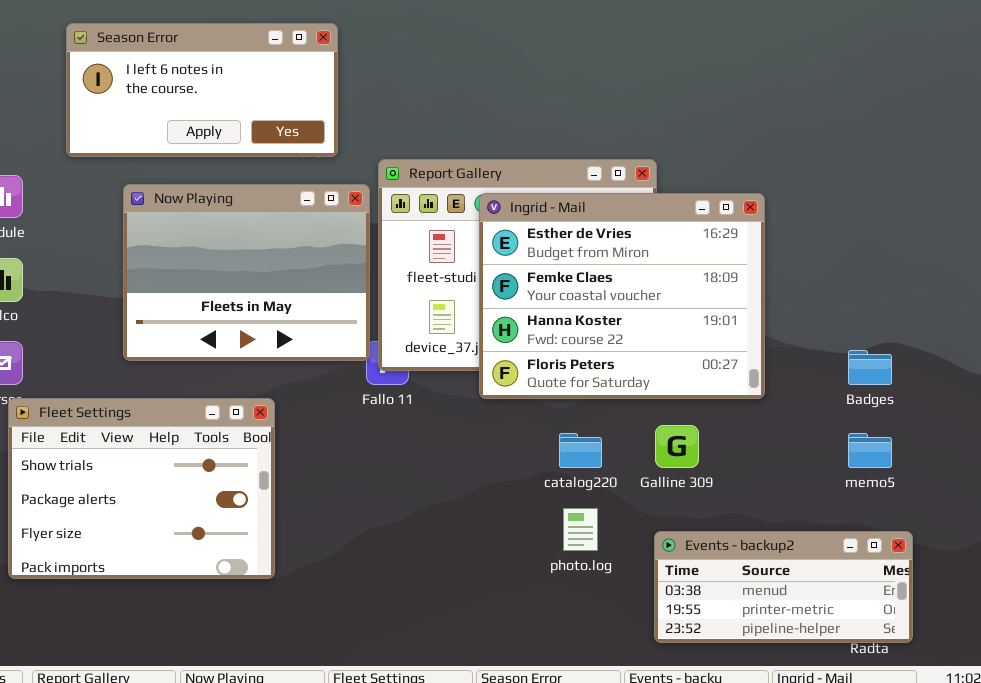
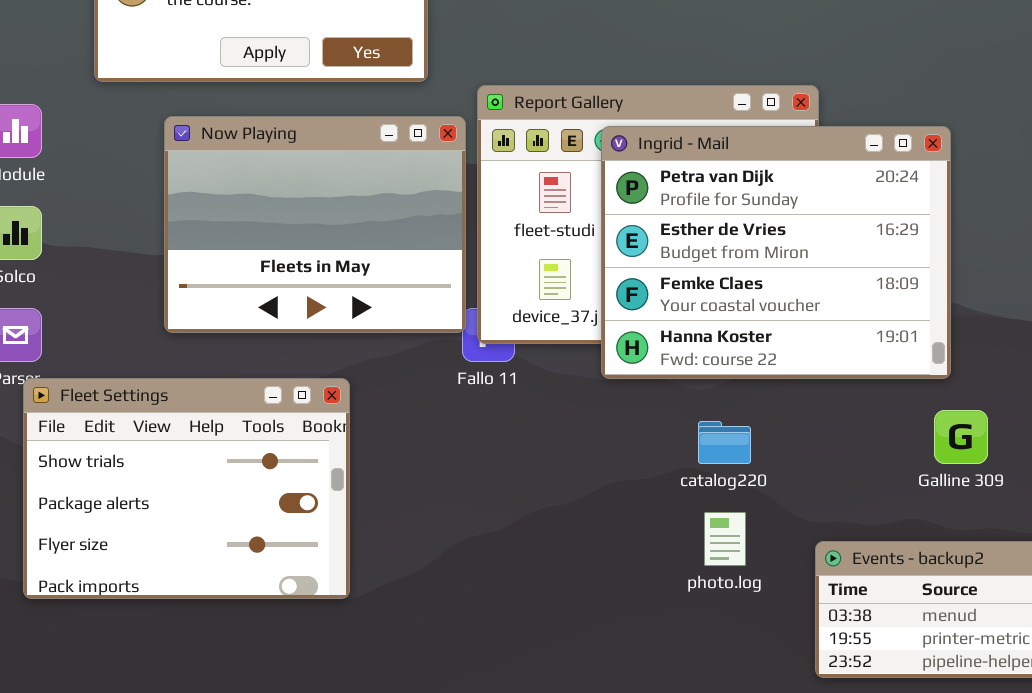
Ingrid - Mail: [479,193,765,399] -> [601,126,951,379], scrolled up 1 row
Galline 309: [655,425,699,468] -> [934,410,988,464], moved

